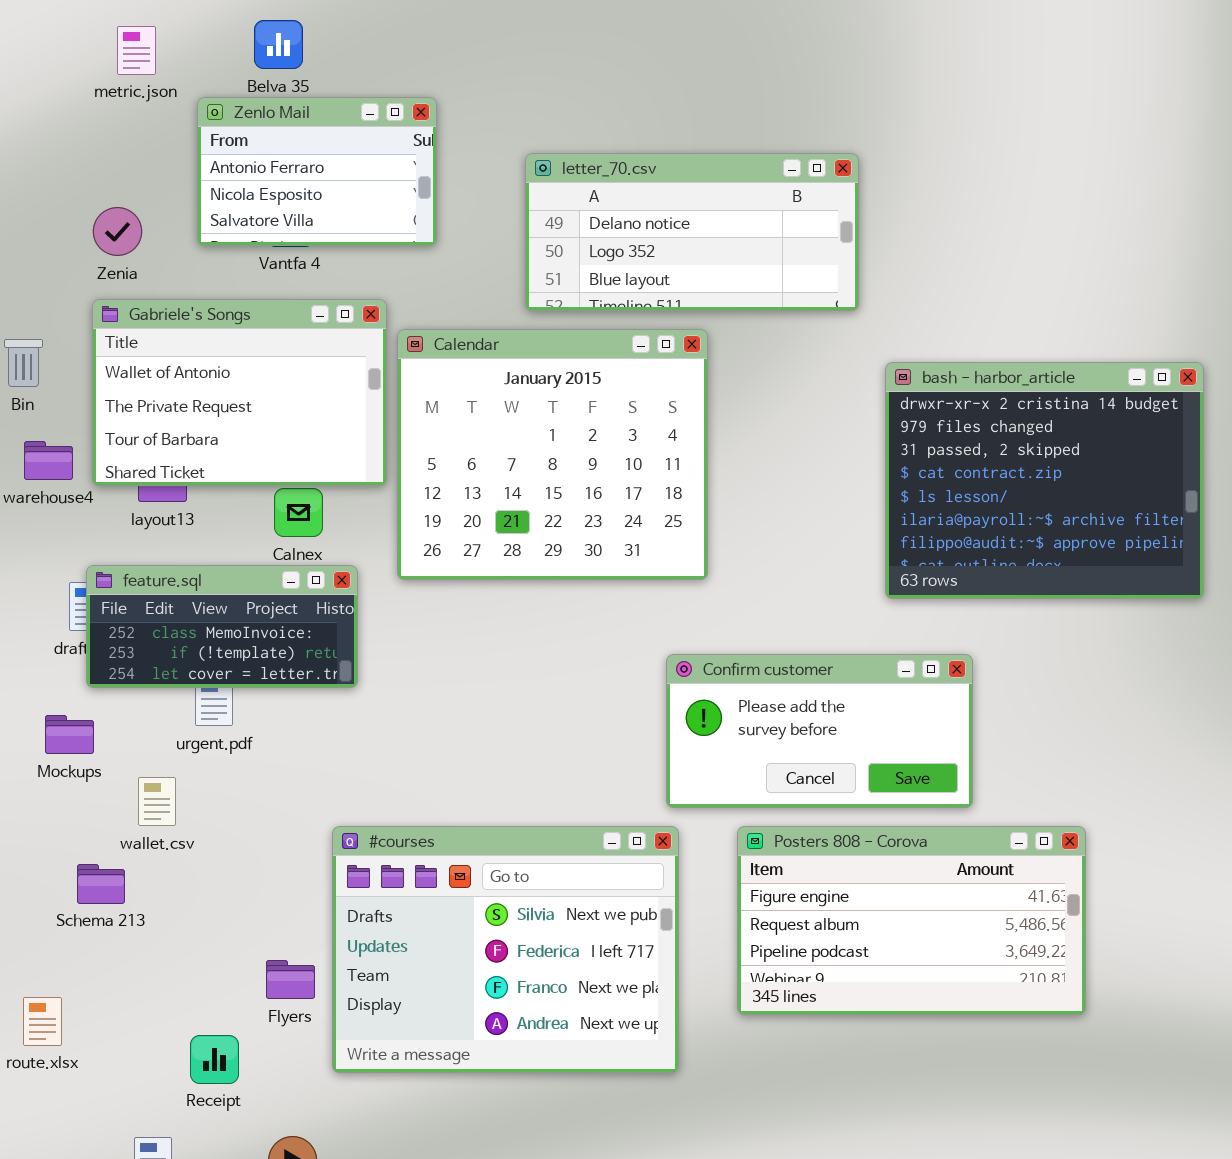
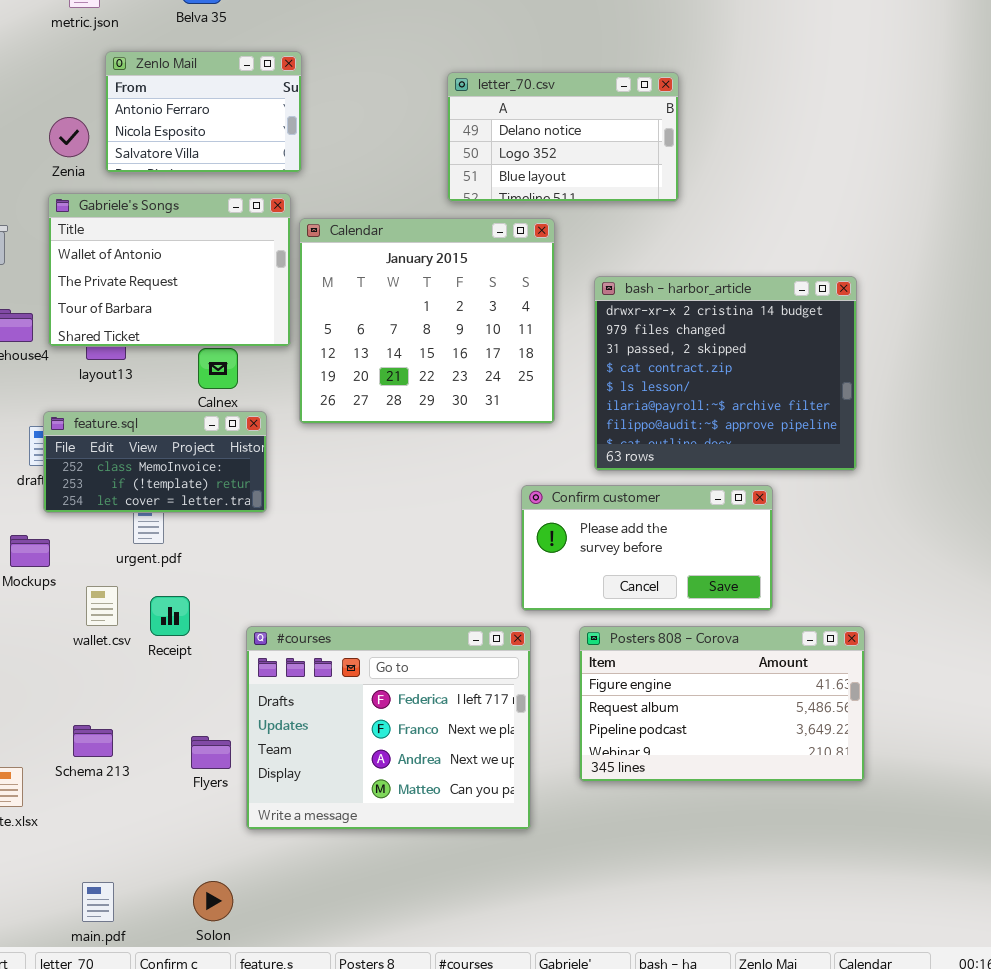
Zenlo Mail: [197,97,437,246] -> [105,51,302,173], moved
letter_70.csv: [525,153,859,311] -> [447,72,679,202], resized
bash - harbor_article: [885,362,1204,599] -> [594,276,857,471], moved
#courses: [332,826,679,1073] -> [246,626,531,830], scrolled down 1 row
Schema 213: [77,864,125,904] -> [73,725,113,757], moved
Receipt: [190,1035,239,1084] -> [150,596,190,636], moved

